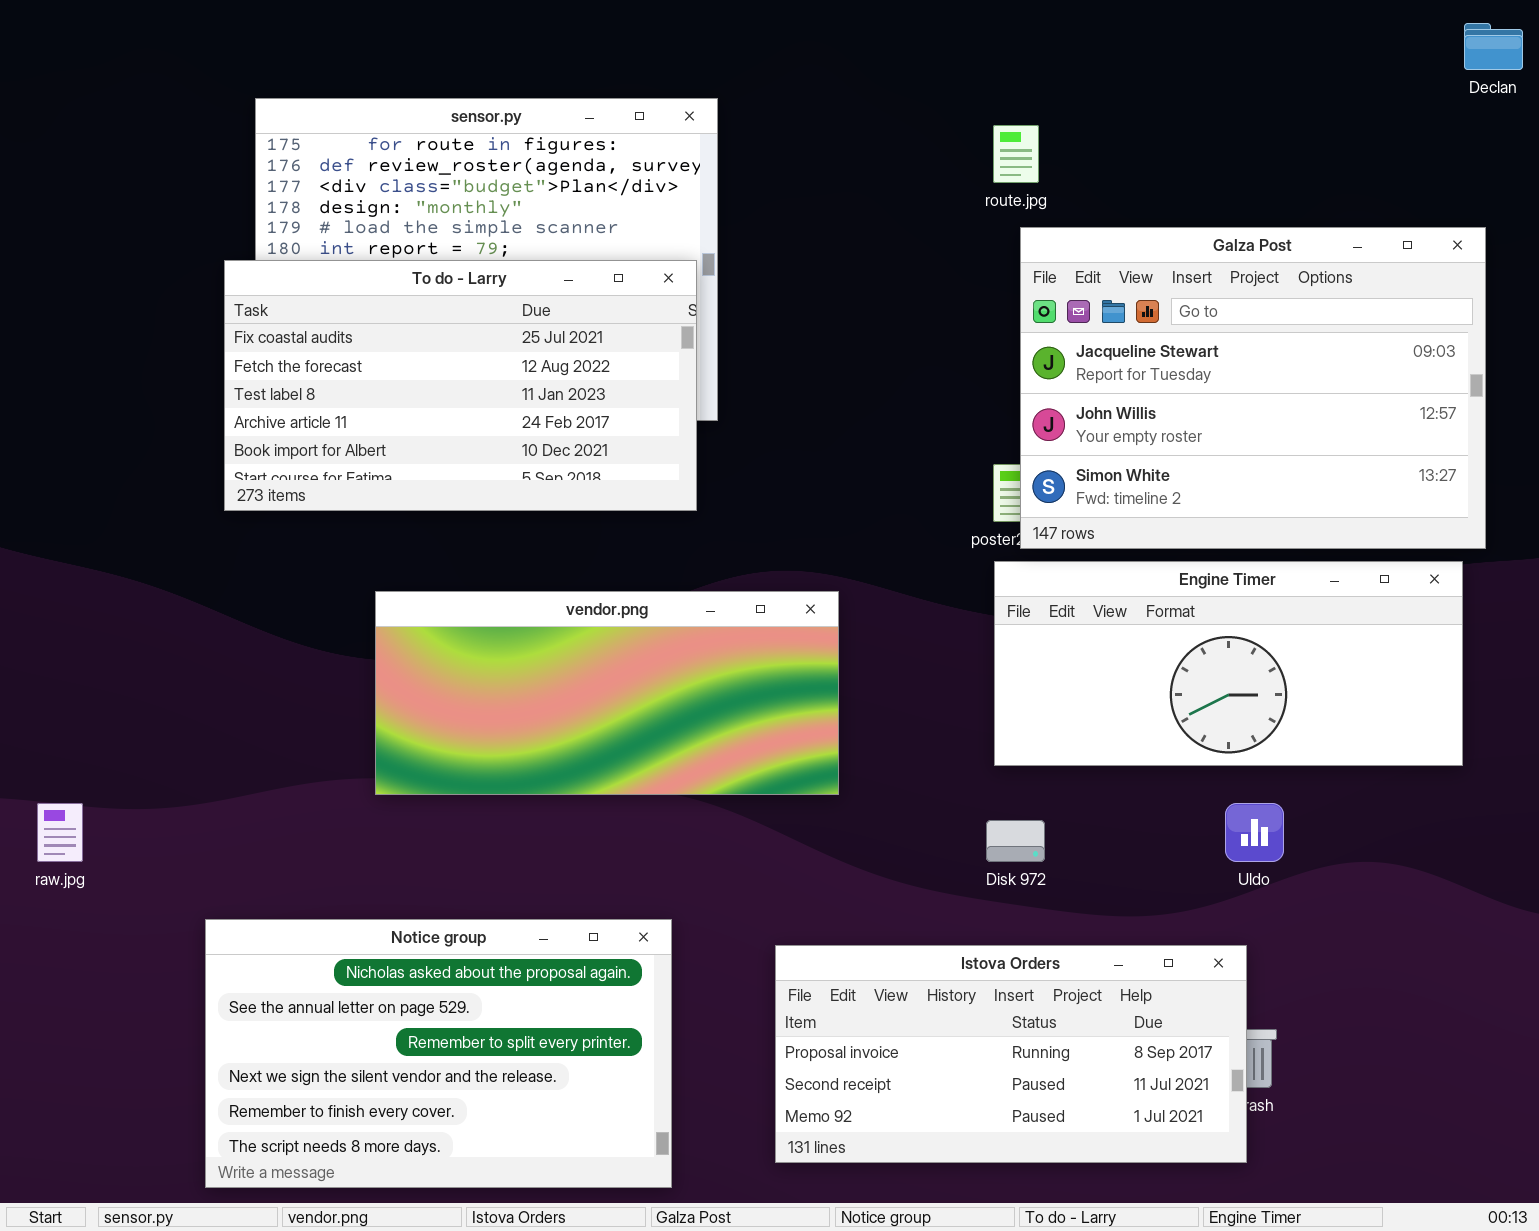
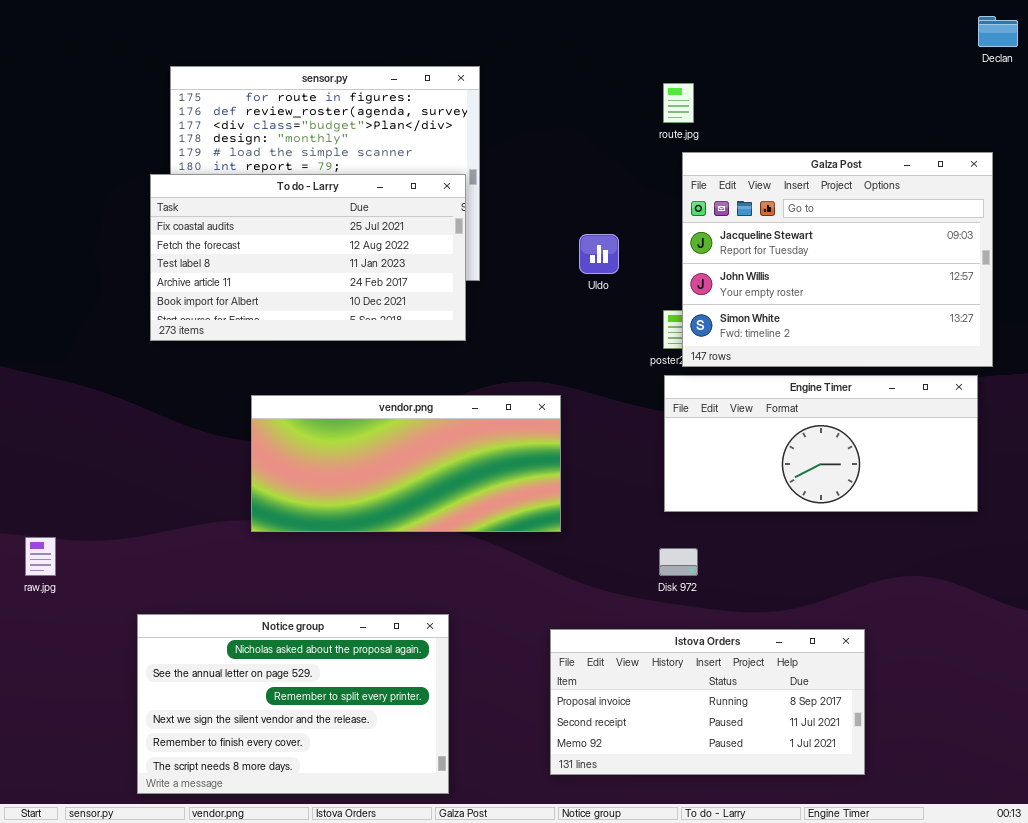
Uldo: [1225,803,1284,862] -> [579,234,619,274], moved
Istova Orders: [775,945,1247,1163] -> [550,629,865,775], moved

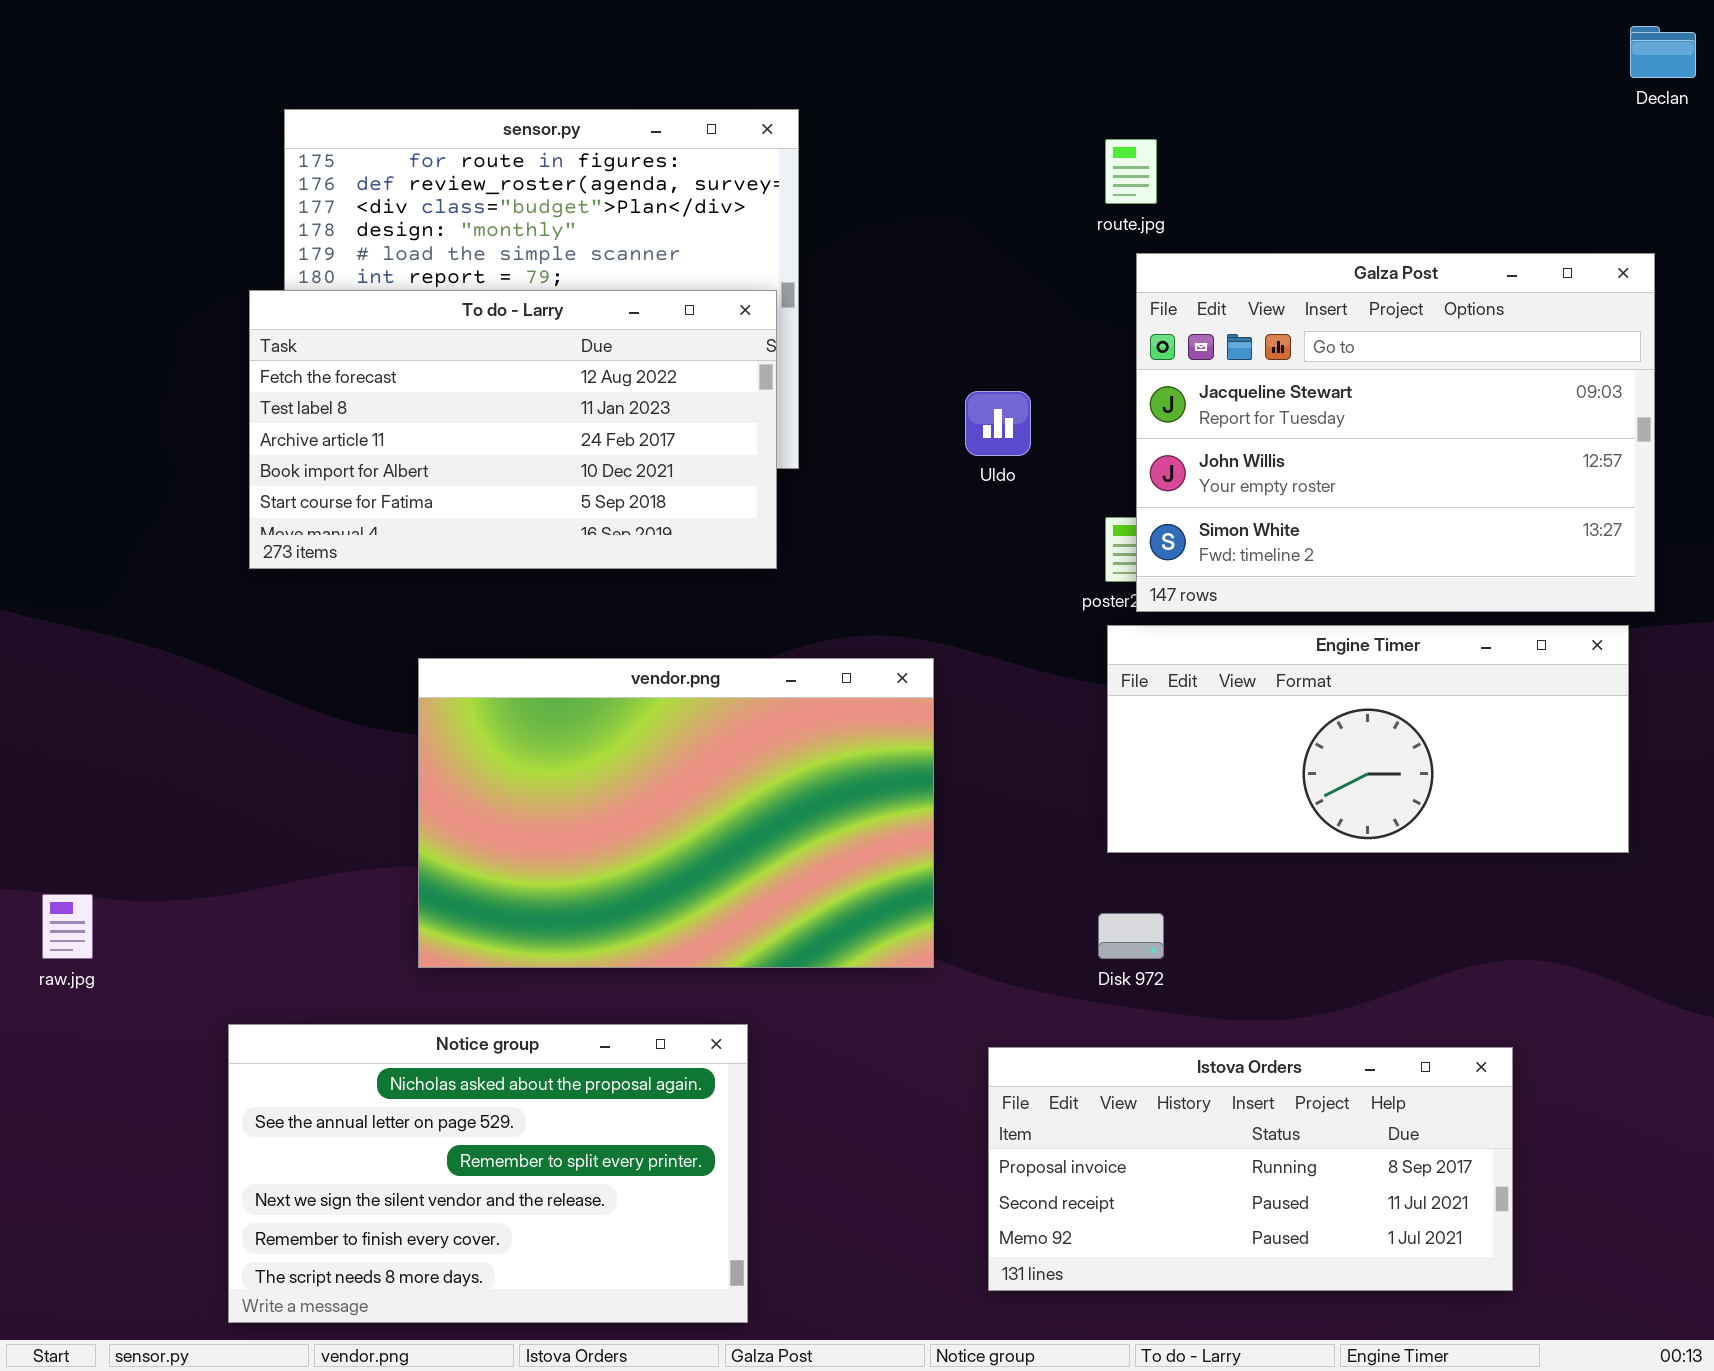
To do - Larry: [150,174,466,341] -> [249,290,777,569], scrolled down 1 row
vendor.png: [251,395,561,532] -> [418,658,934,968], resized
Istova Orders: [550,629,865,775] -> [988,1047,1513,1291], moved

